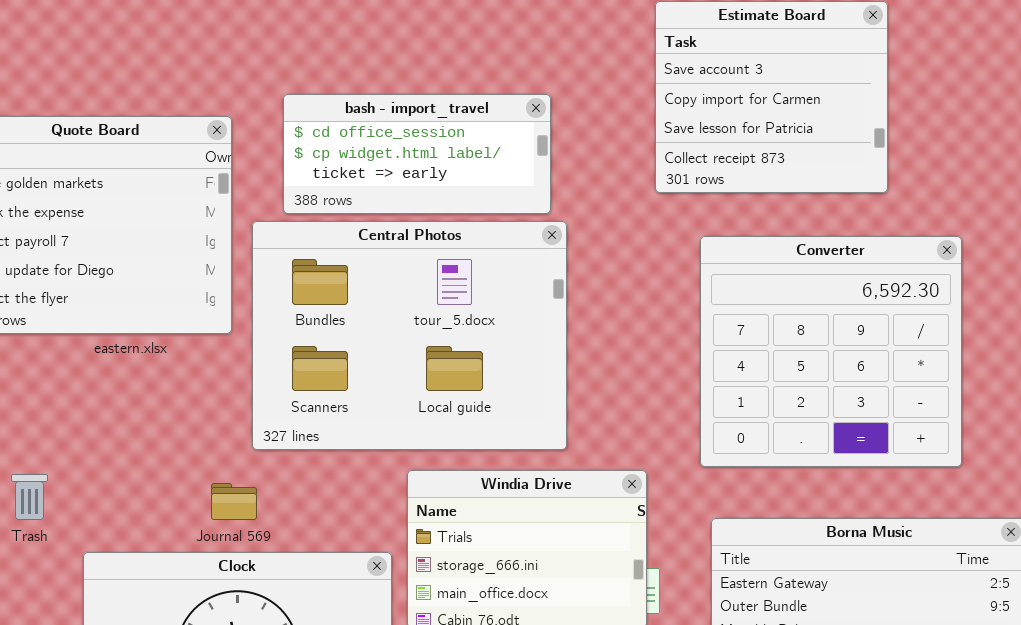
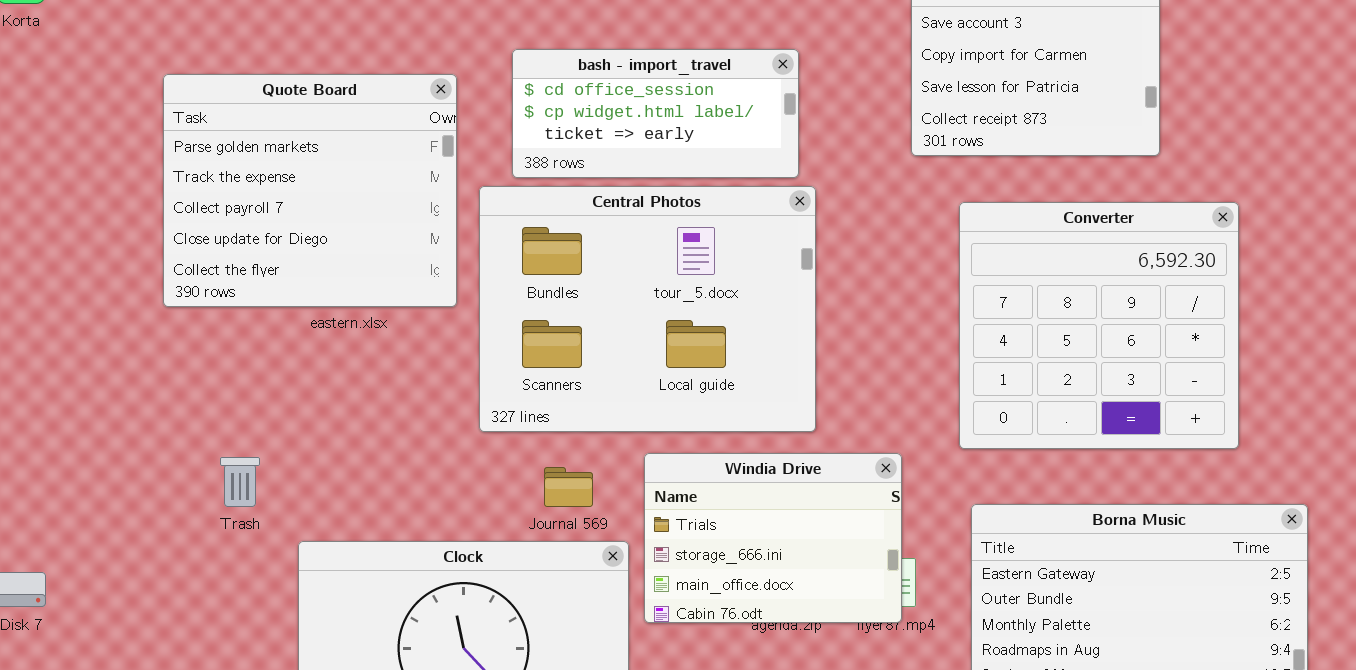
Journal 569: [211,483,257,520] -> [544,467,593,507], moved

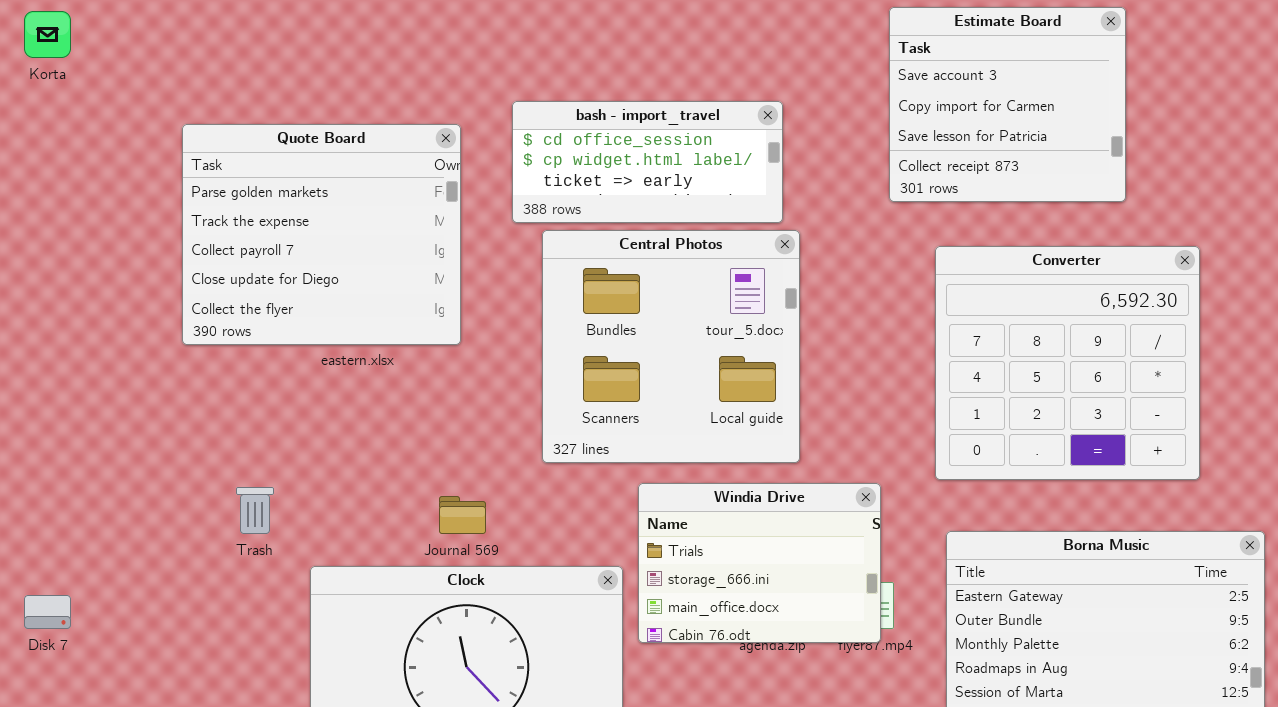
Central Photos: [479,186,816,432] -> [542,230,800,463], resized
Journal 569: [544,467,593,507] -> [439,496,486,534], moved

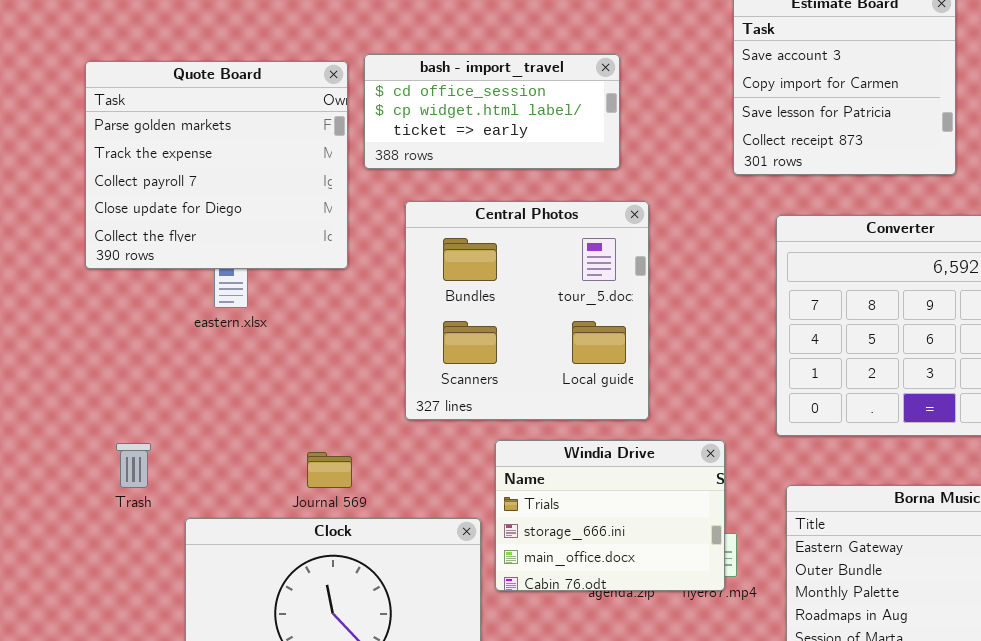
bash - import_travel: [512,101,783,223] -> [364,54,620,169], moved
Quote Board: [182,124,461,345] -> [85,61,348,269], moved

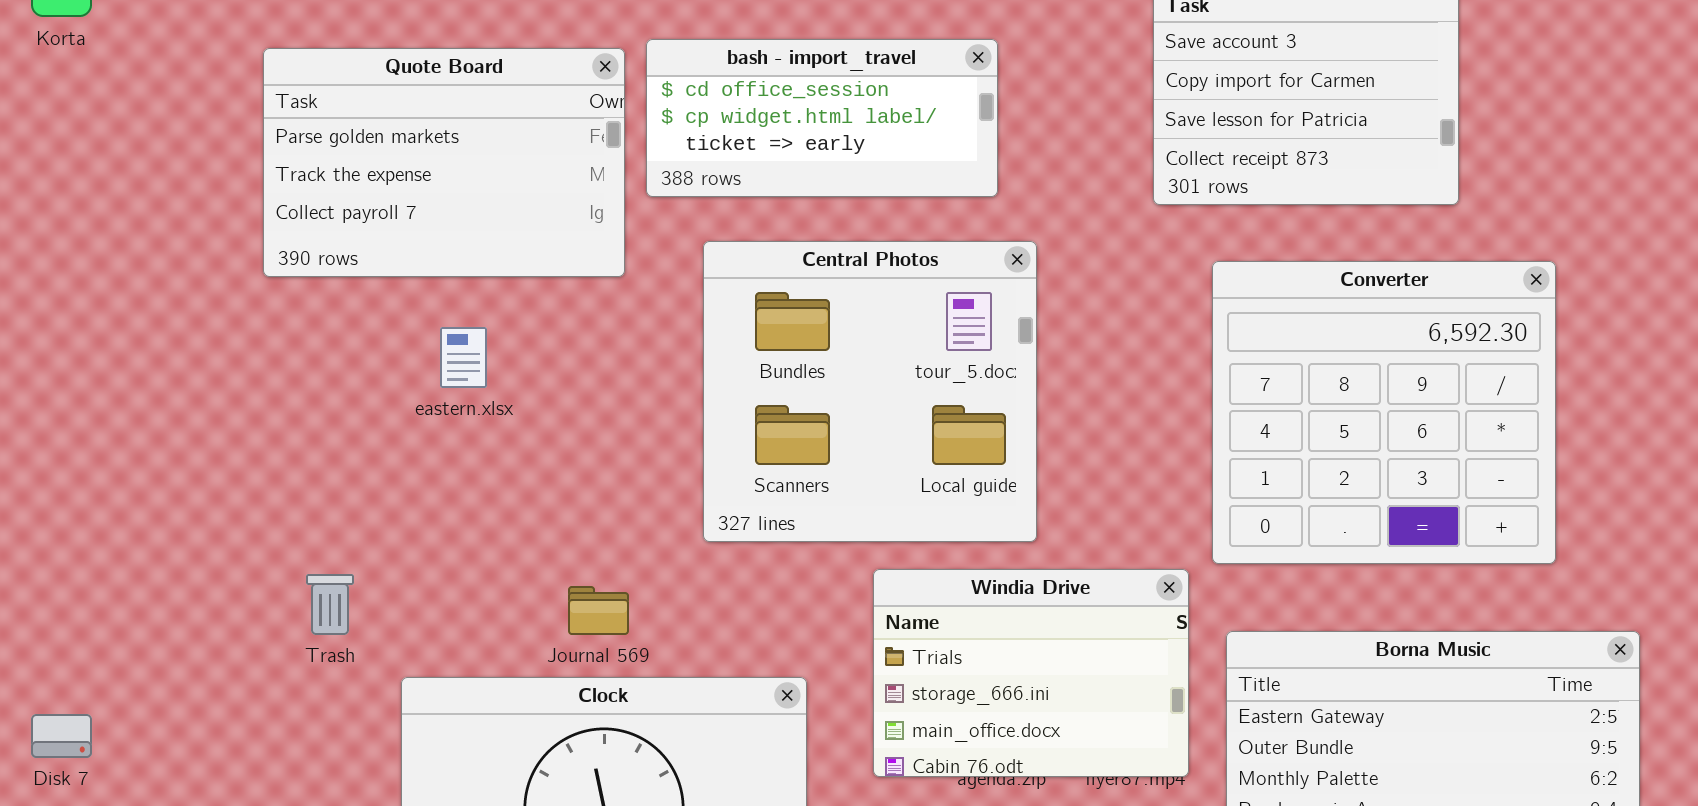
Quote Board: [85,61,348,269] -> [263,48,625,277], resized
Windia Drive: [495,440,725,591] -> [873,569,1189,777], moved

